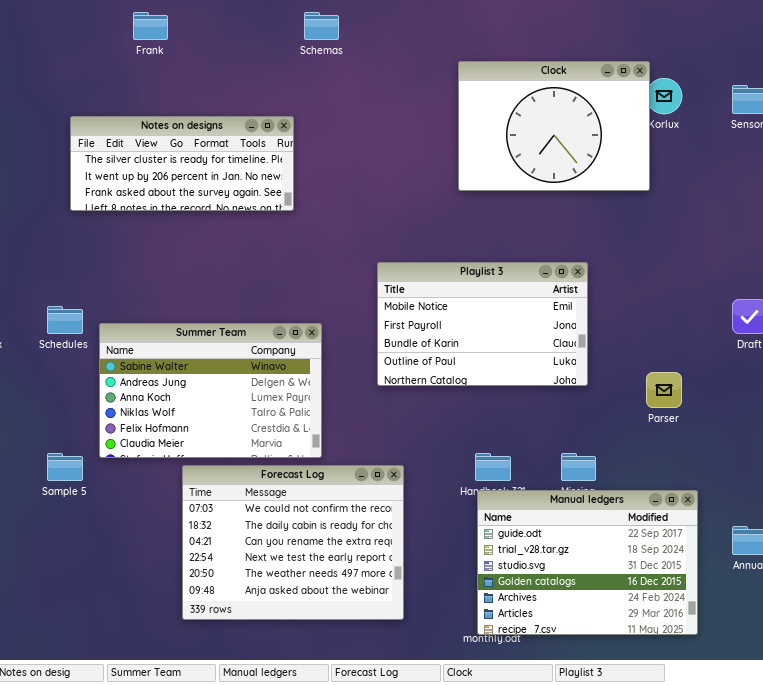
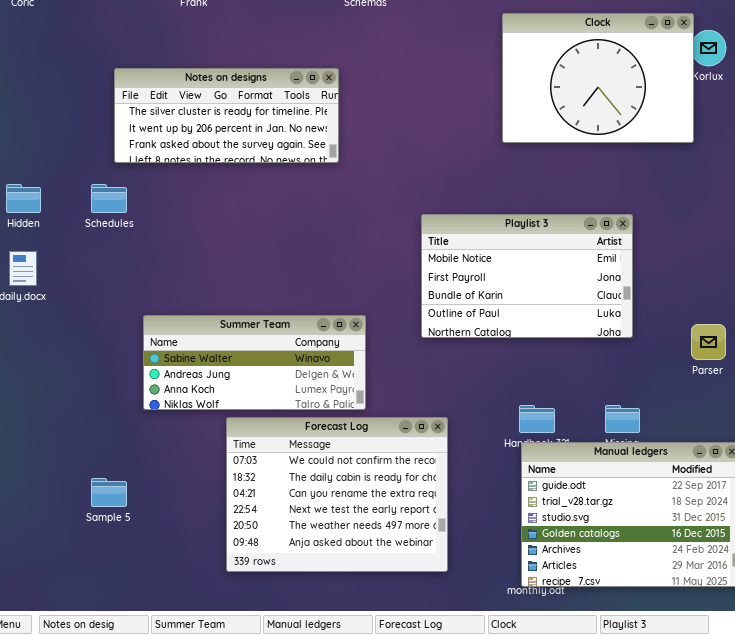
Schedules: [47,306,83,334] -> [91,184,127,213], moved
Summer Team: [99,323,322,458] -> [143,315,366,410], resized
Sample 5: [47,453,83,481] -> [91,478,127,507], moved

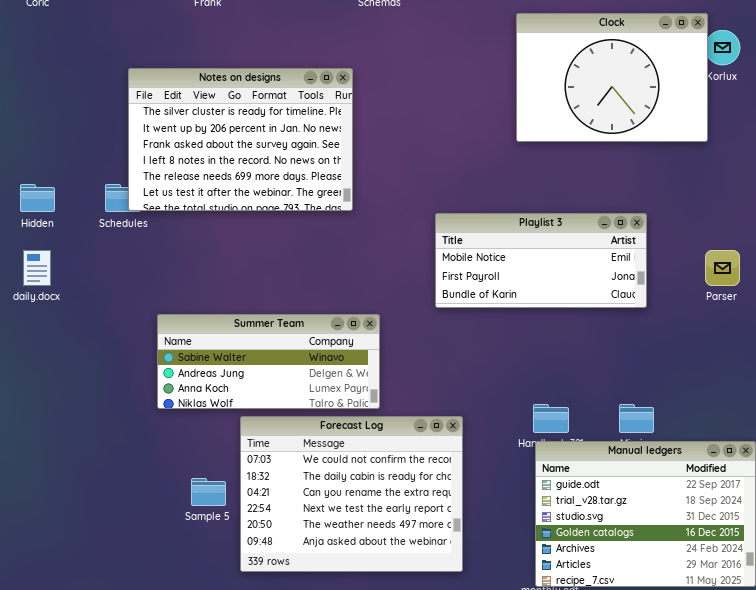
Notes on designs: [114,68,339,163] -> [128,68,353,211], resized
Playlist 3: [421,214,633,338] -> [435,213,647,308], resized
Parser: [691,324,726,360] -> [705,250,740,286], moved
Sample 5: [91,478,127,507] -> [191,478,226,506], moved

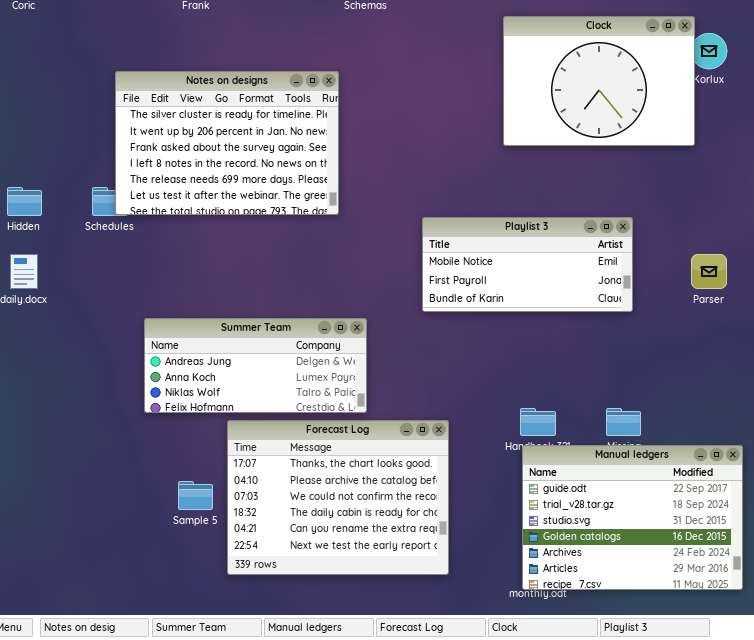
Summer Team: [157,314,380,409] -> [144,318,367,413], scrolled down 1 row
Forecast Log: [240,416,463,572] -> [227,420,449,575], scrolled up 2 rows

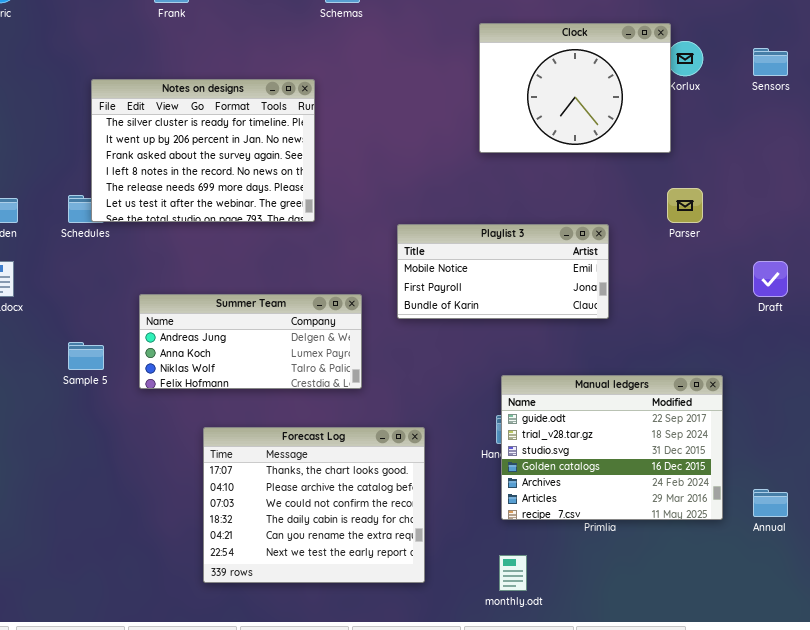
Parser: [691,254,727,289] -> [667,188,703,223], moved
Summer Team: [144,318,367,413] -> [139,294,362,389], moved
Manual ledgers: [522,445,743,590] -> [501,375,723,520], moved
Sample 5: [178,481,213,510] -> [68,342,104,370], moved

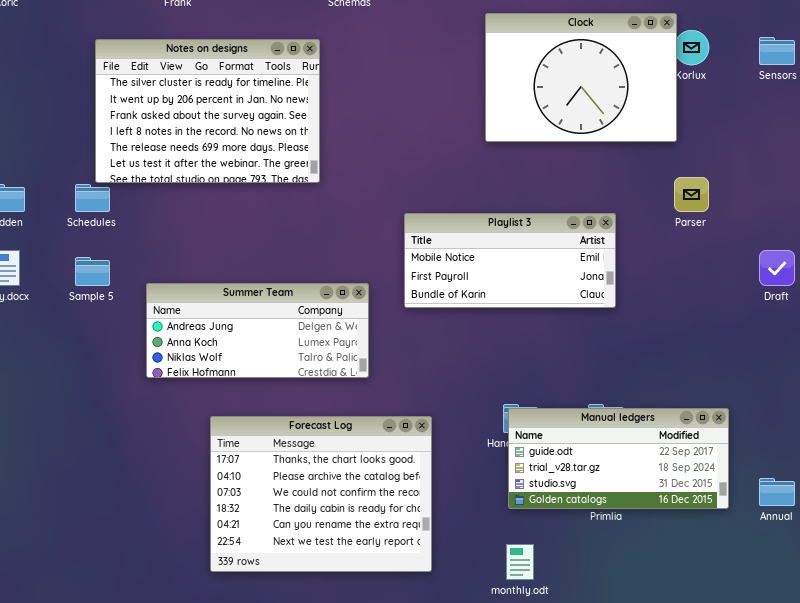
Notes on designs: [91,79,315,222] -> [95,39,320,183], moved
Sample 5: [68,342,104,370] -> [75,257,110,286], moved
Manual ledgers: [501,375,723,520] -> [508,408,729,509], resized

